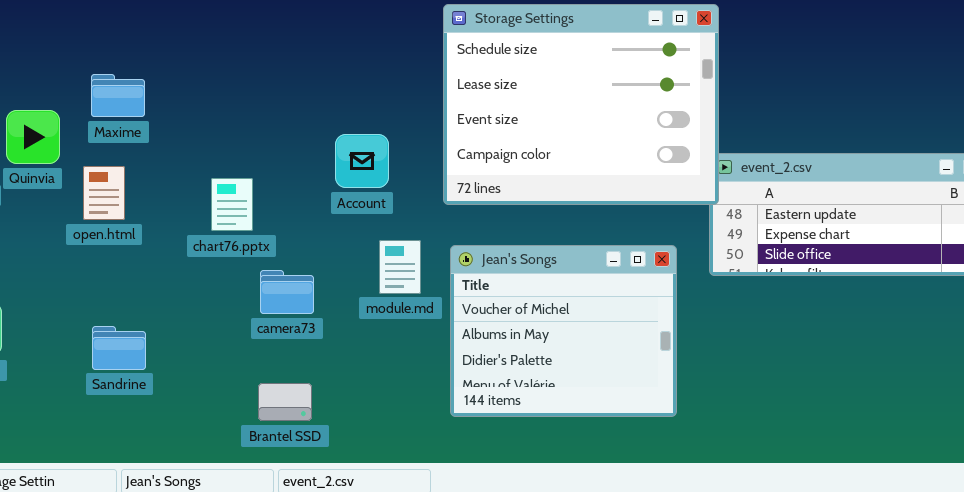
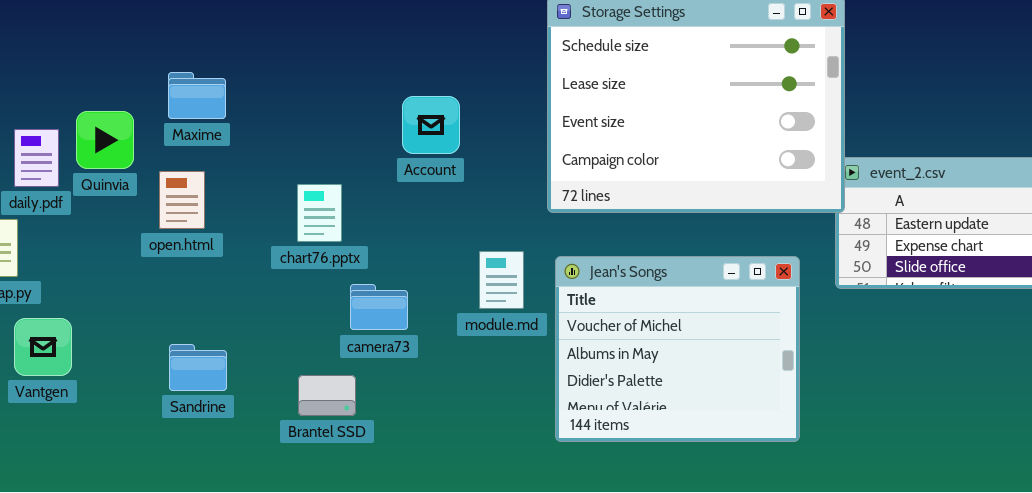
Account: [335,134,389,188] -> [402,96,460,154], moved
Brantel SSD: [258,383,312,421] -> [298,375,356,416], moved

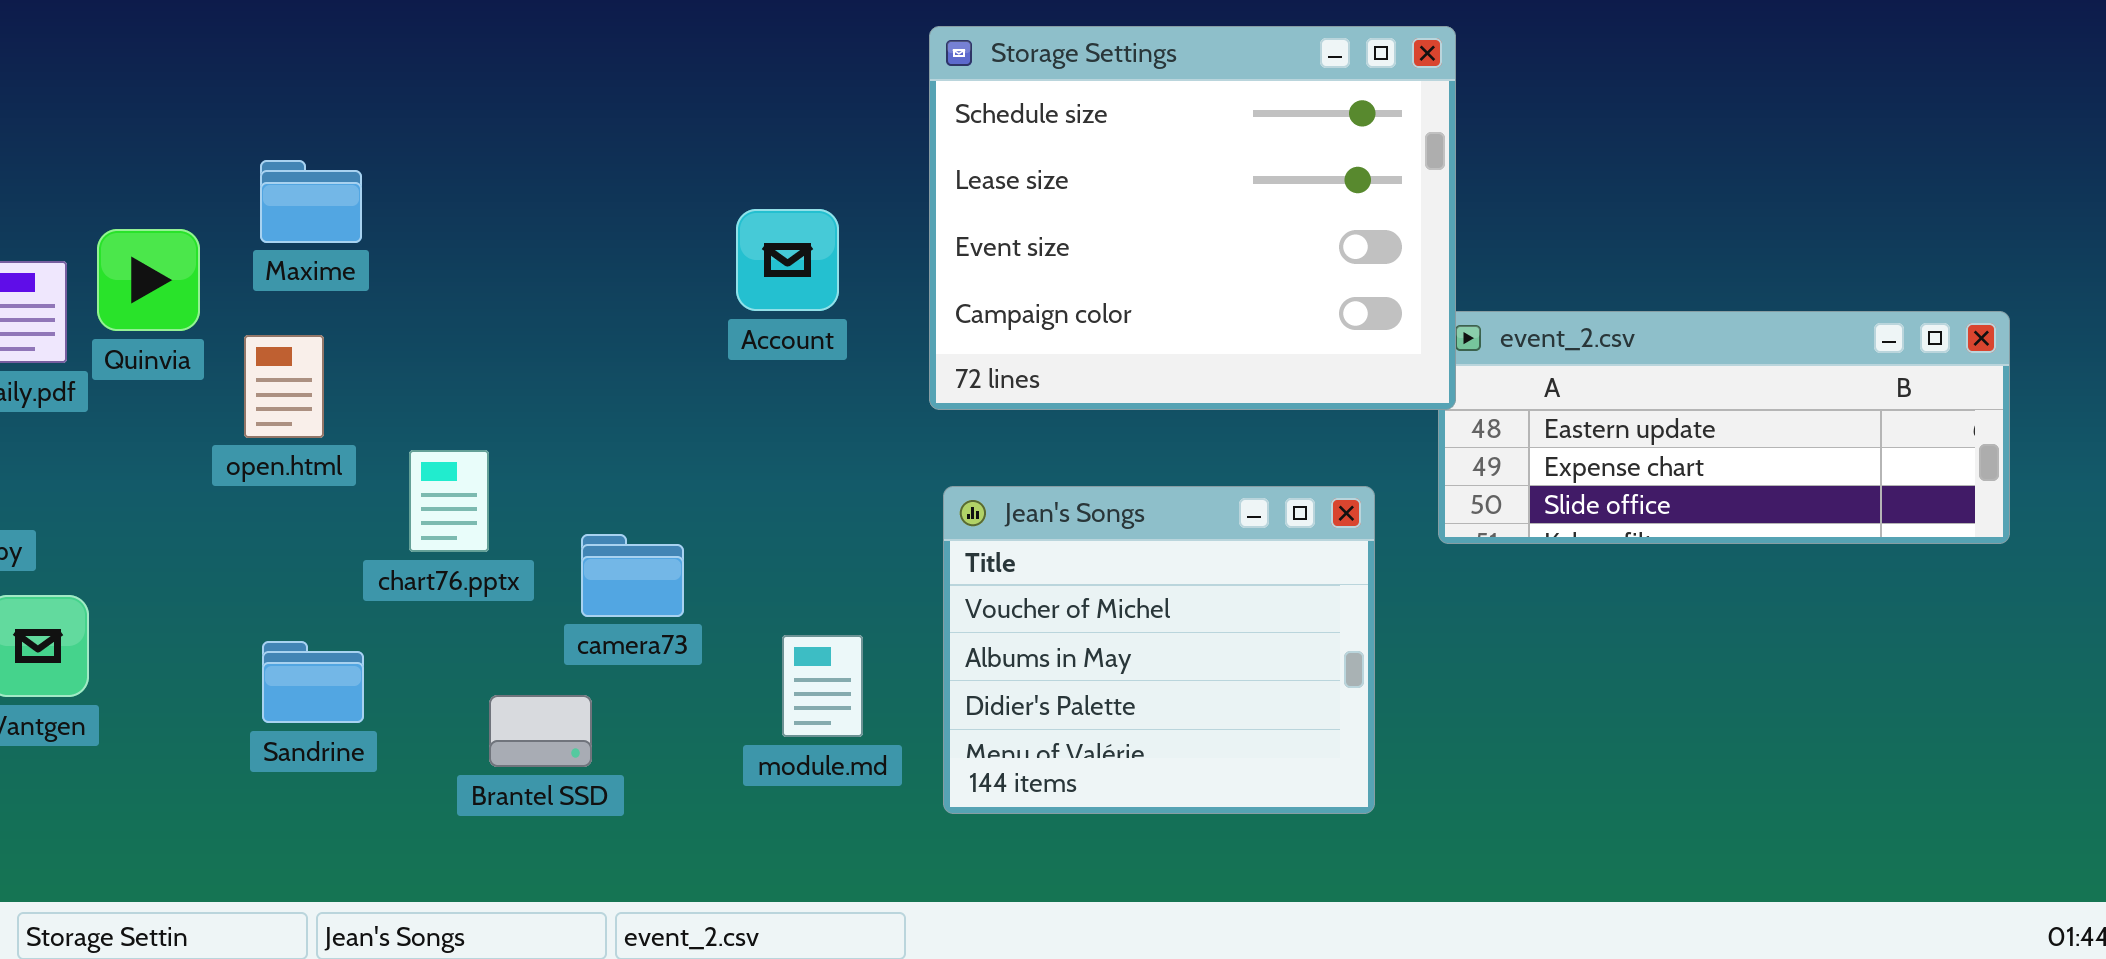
Account: [402,96,460,154] -> [736,209,839,311], moved
chart76.pptx: [297,184,342,242] -> [409,450,489,552], moved
module.md: [479,251,524,309] -> [782,635,863,737], moved

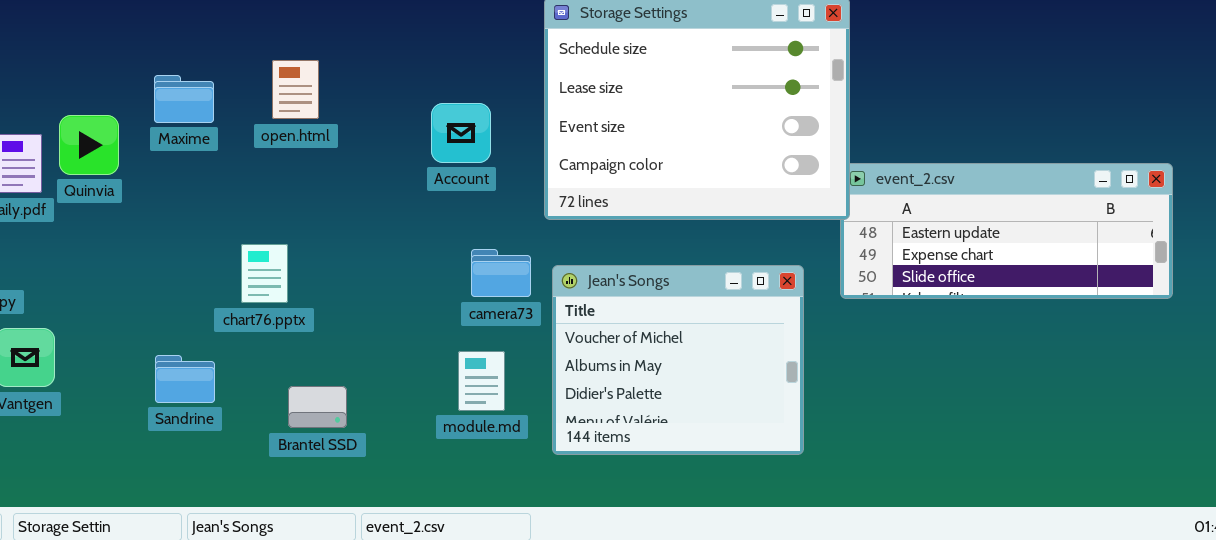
open.html: [244,335,324,438] -> [272,60,319,119], moved
camera73: [581,534,684,617] -> [471,249,531,297], moved

